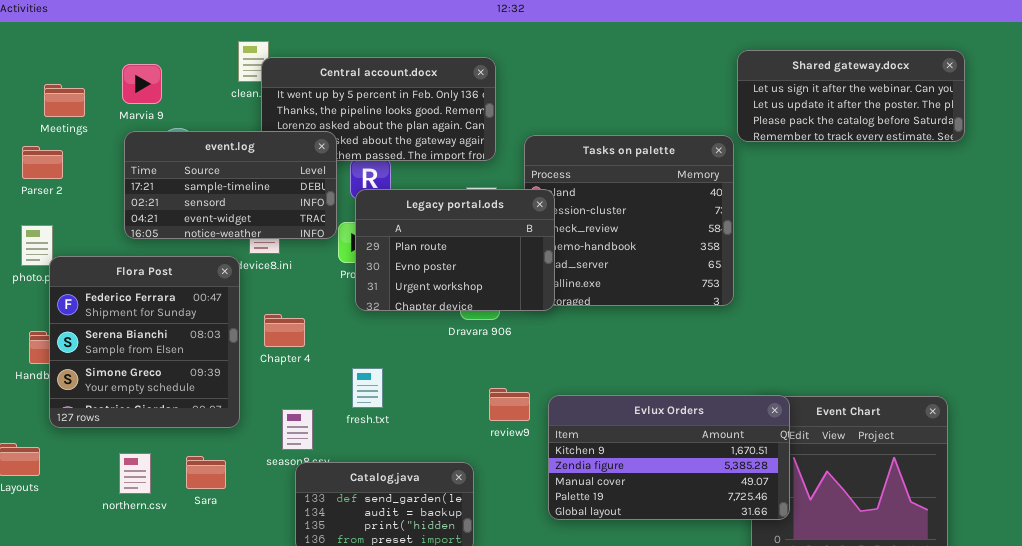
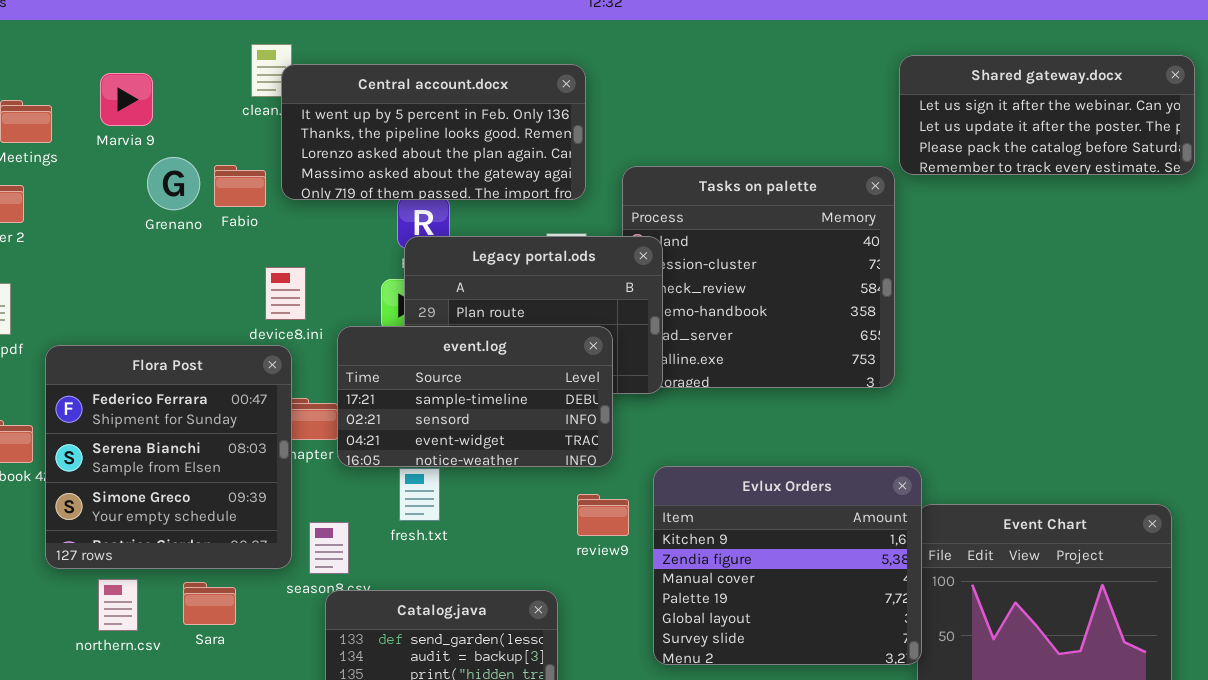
event.log: [124,131,337,239] -> [337,326,613,467], moved
Flora Post: [49,256,240,428] -> [45,345,292,569], moved
Evlux Orders: [548,395,790,520] -> [653,466,922,665], resized

